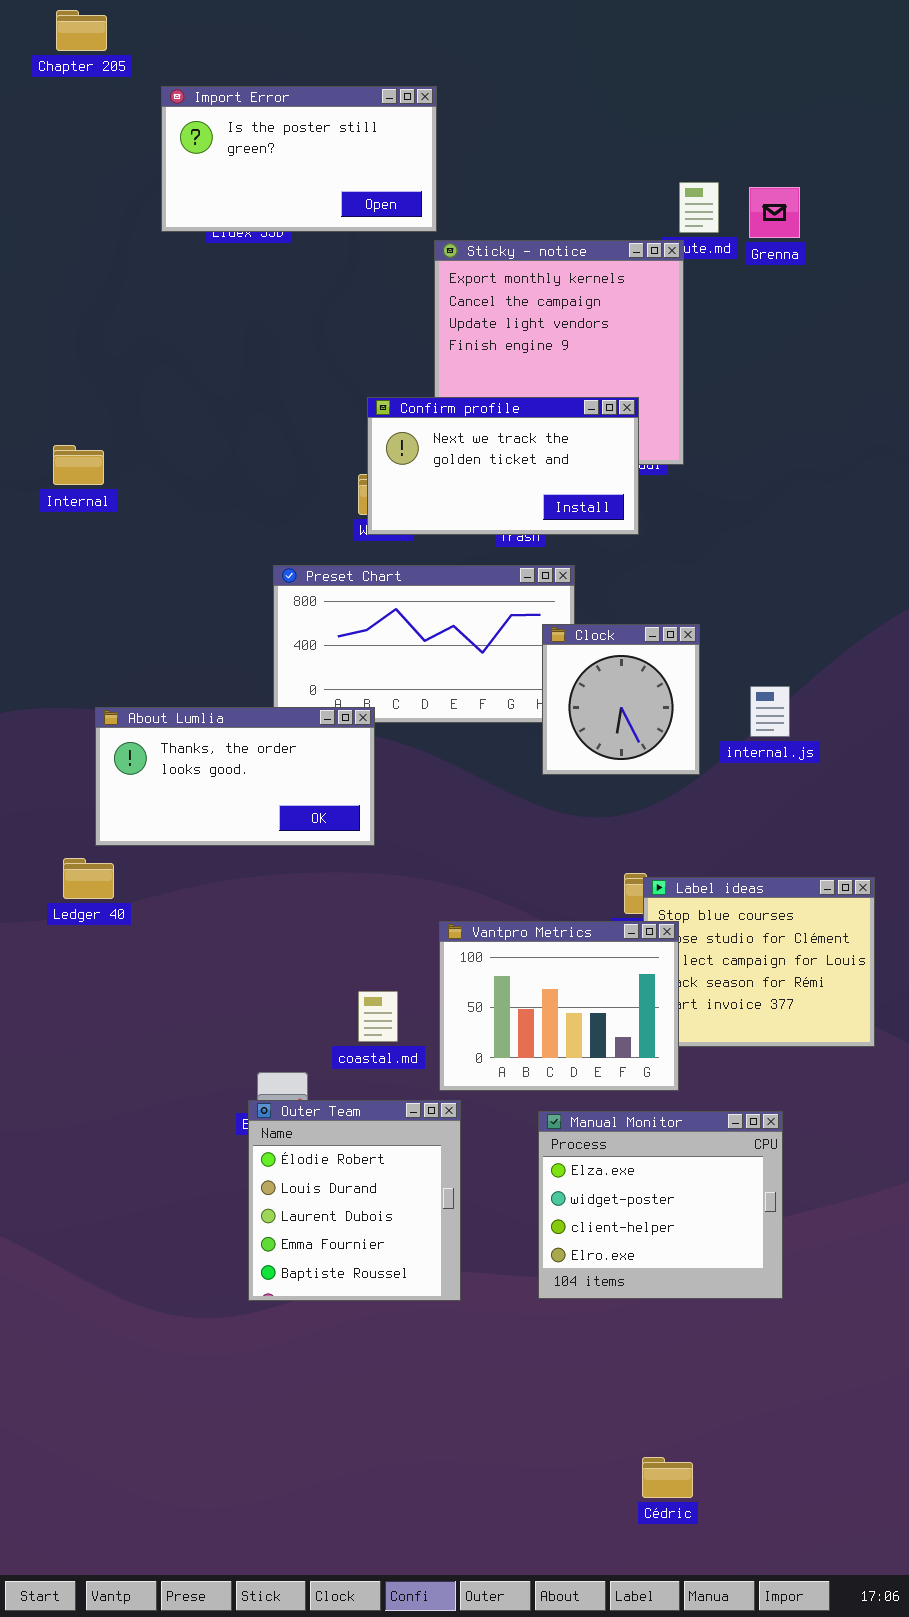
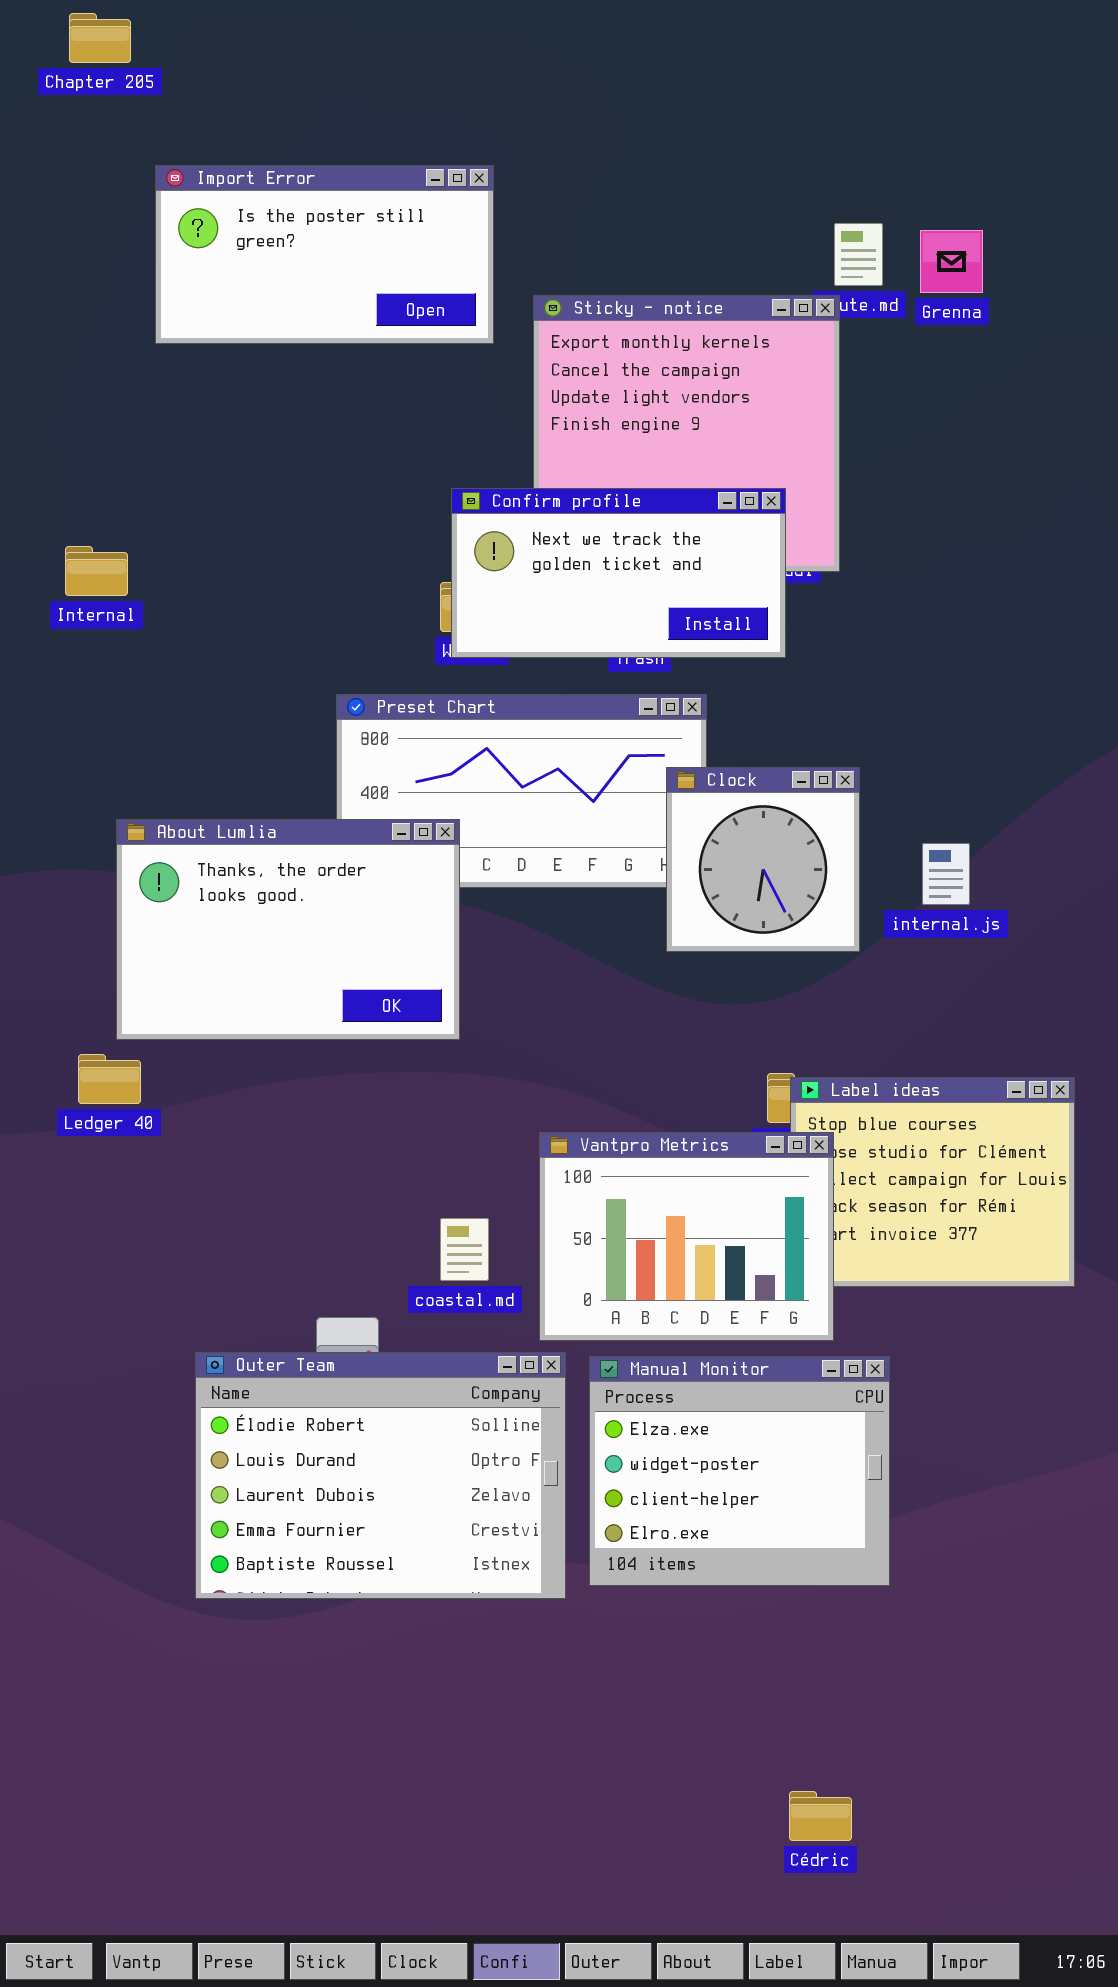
Import Error: [161,86,437,232] -> [155,165,494,344], moved
About Lumlia: [95,707,375,846] -> [116,819,460,1040], resized
Outer Team: [248,1100,461,1301] -> [195,1352,566,1599], resized
Manual Monitor: [538,1111,783,1299] -> [589,1356,890,1586], moved

